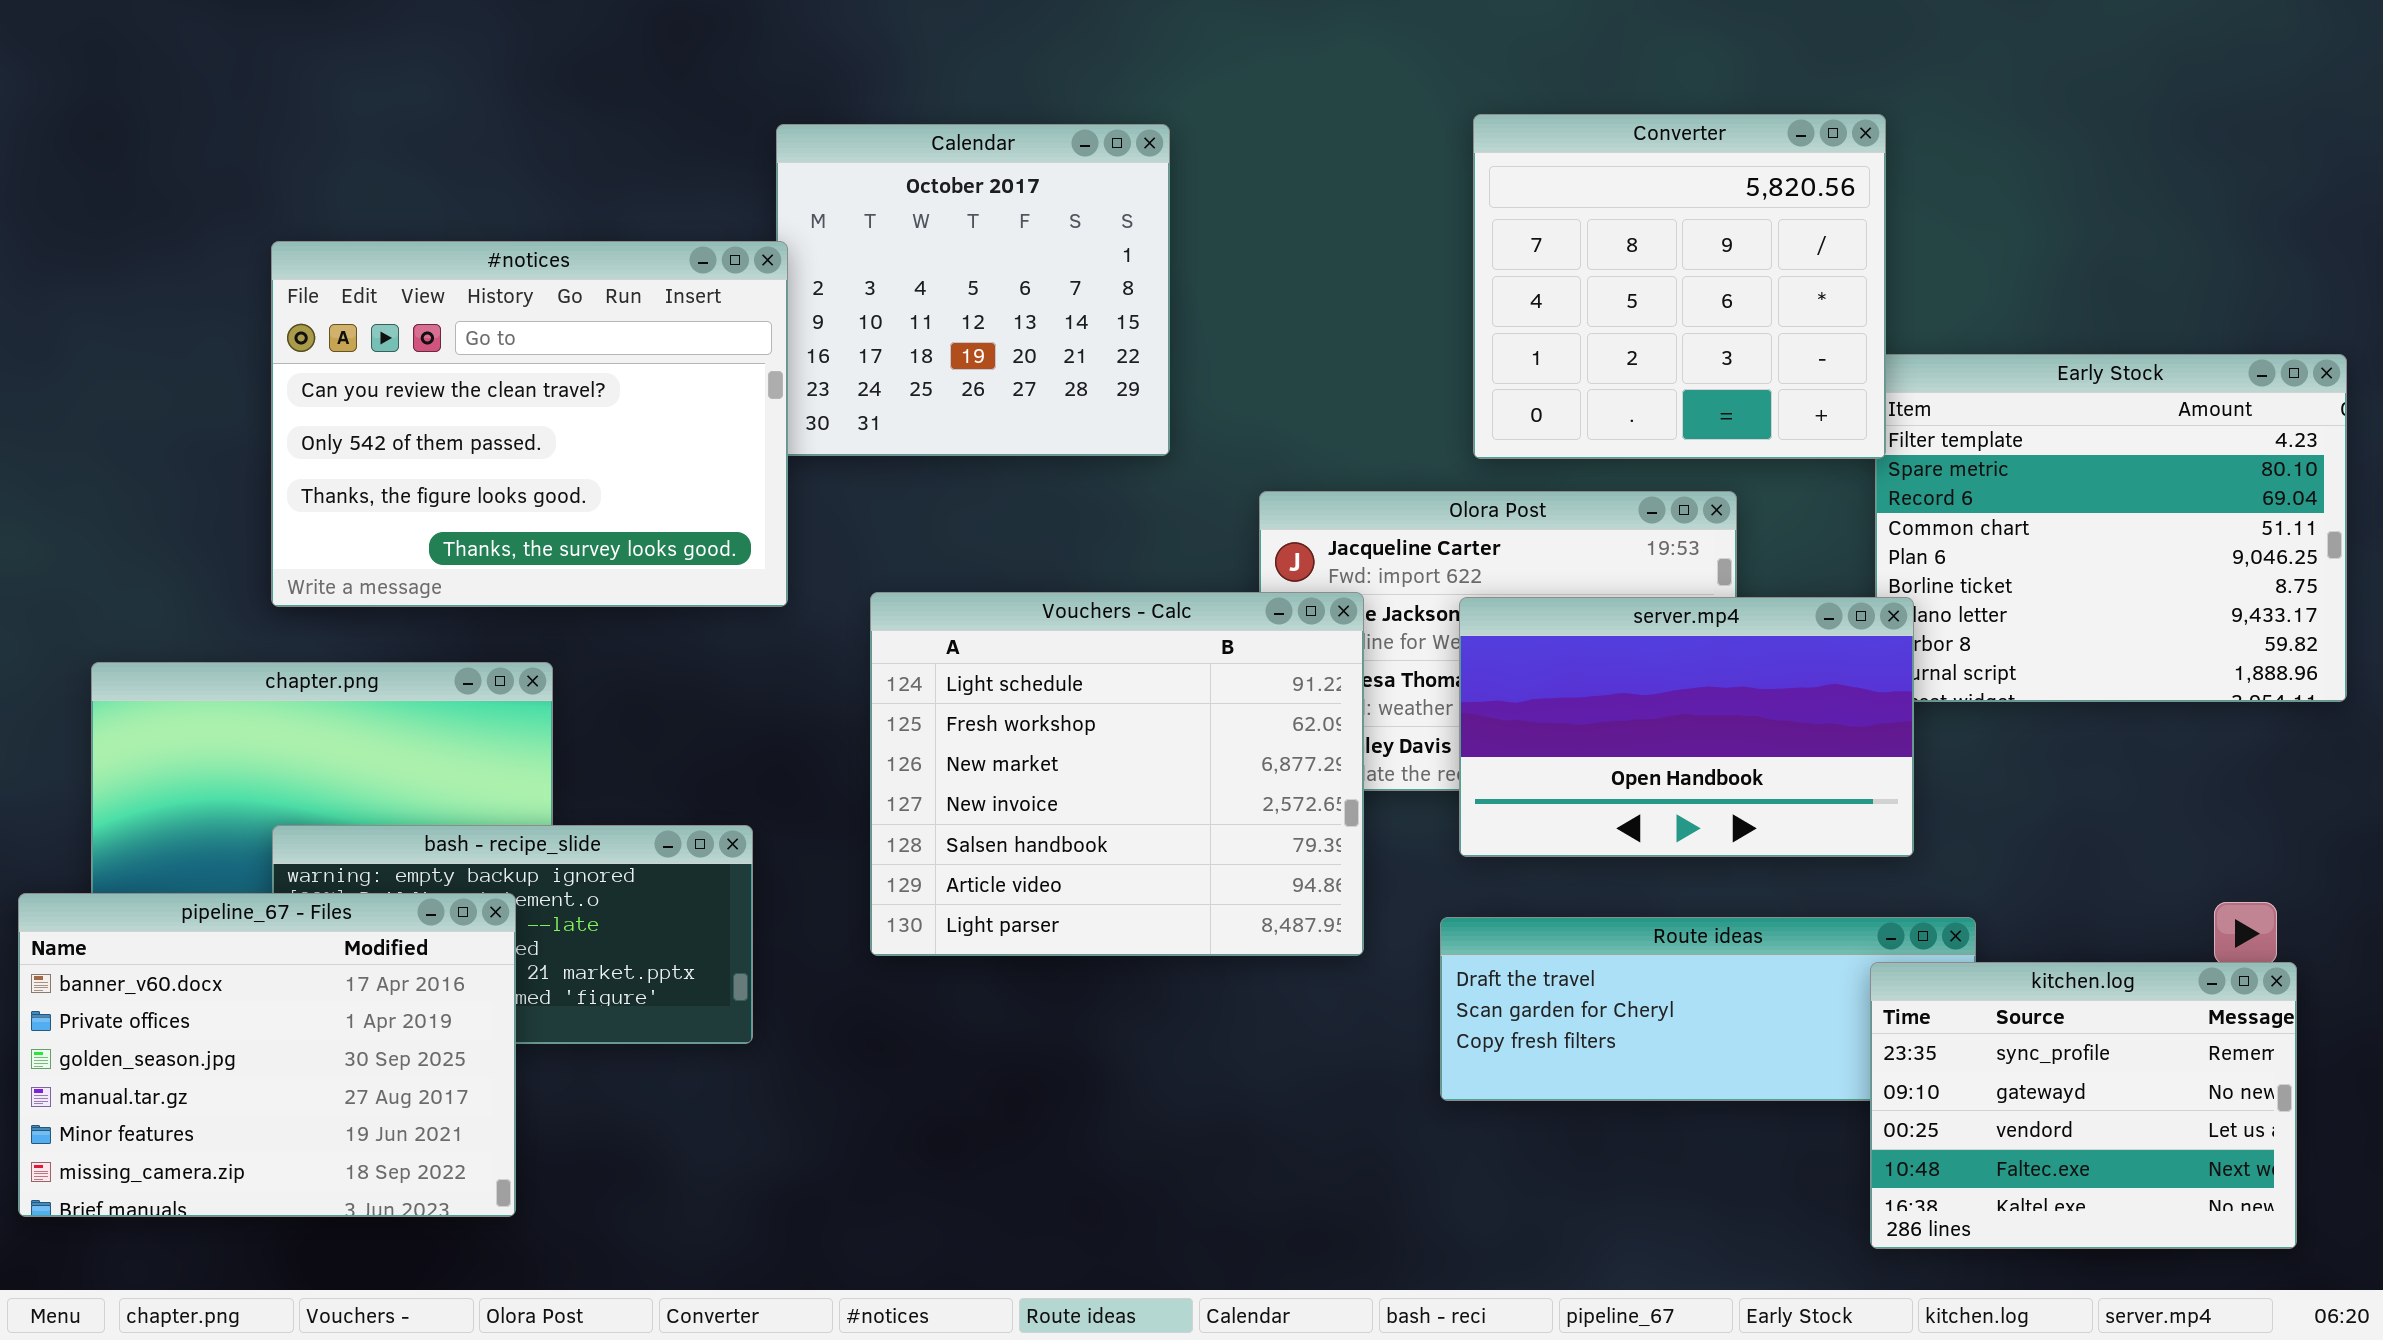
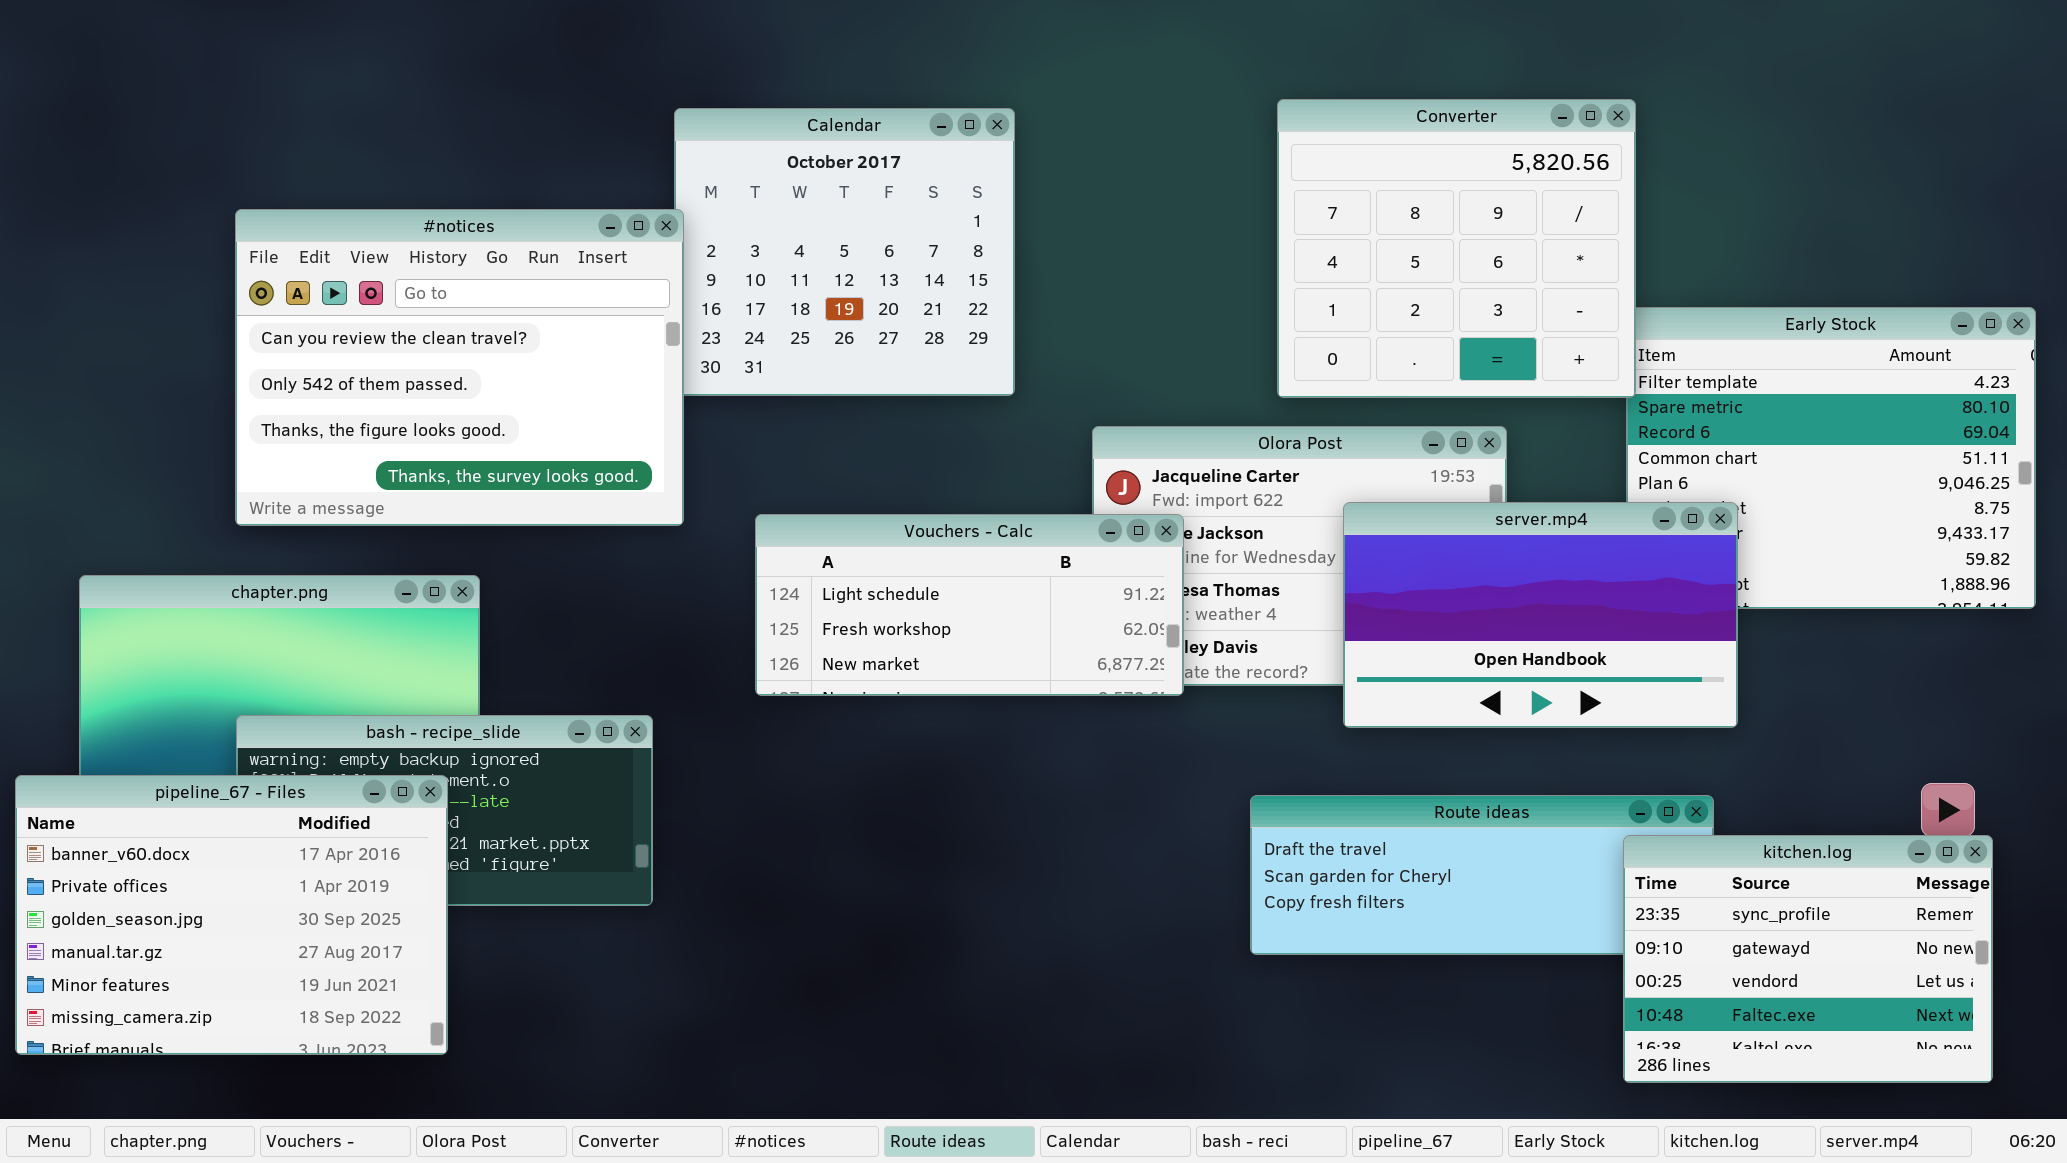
Vouchers - Calc: [870,592,1364,956] -> [755,514,1184,696], resized
server.mp4: [1459,597,1914,857] -> [1343,502,1738,728], moved

